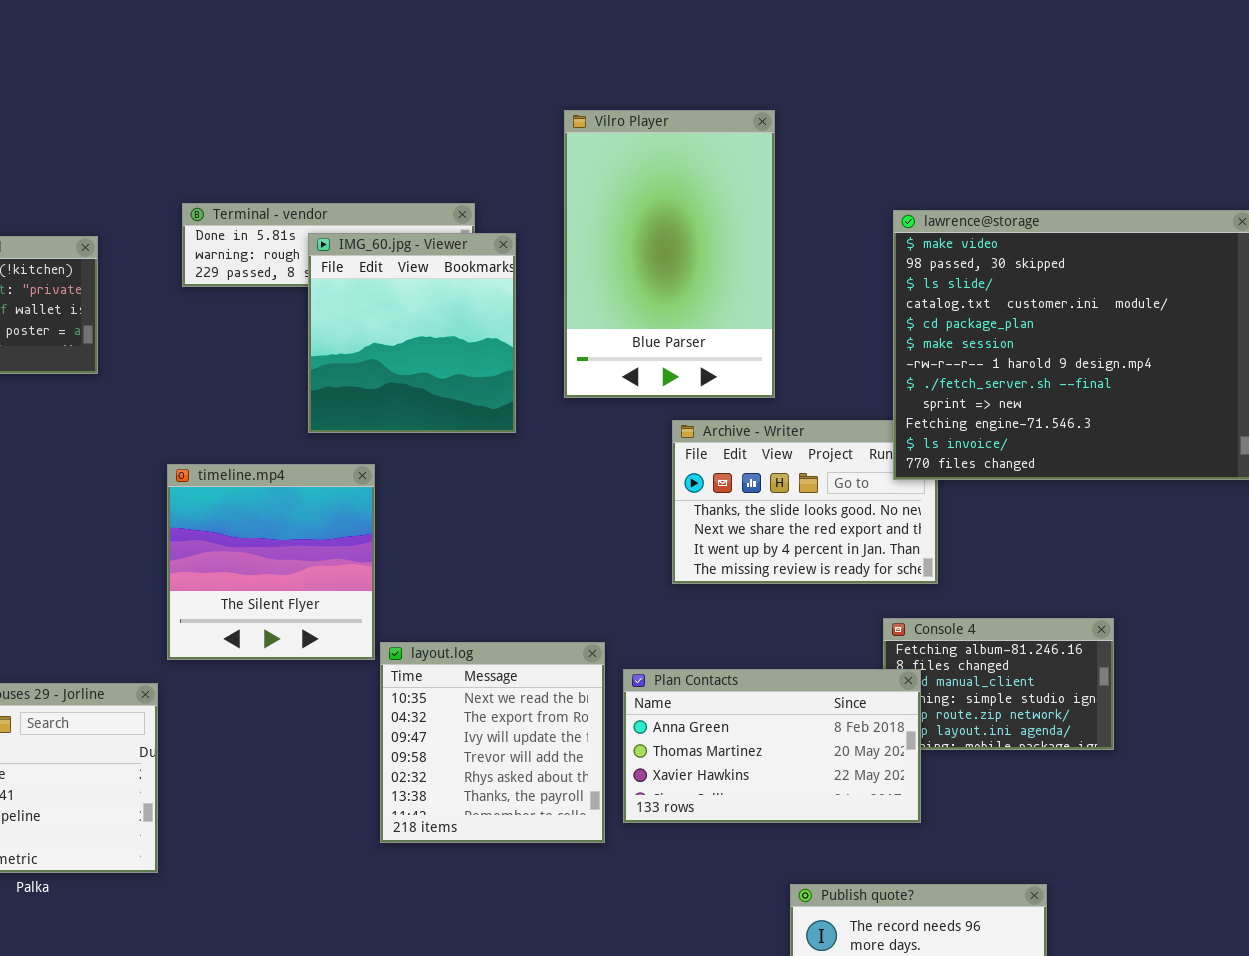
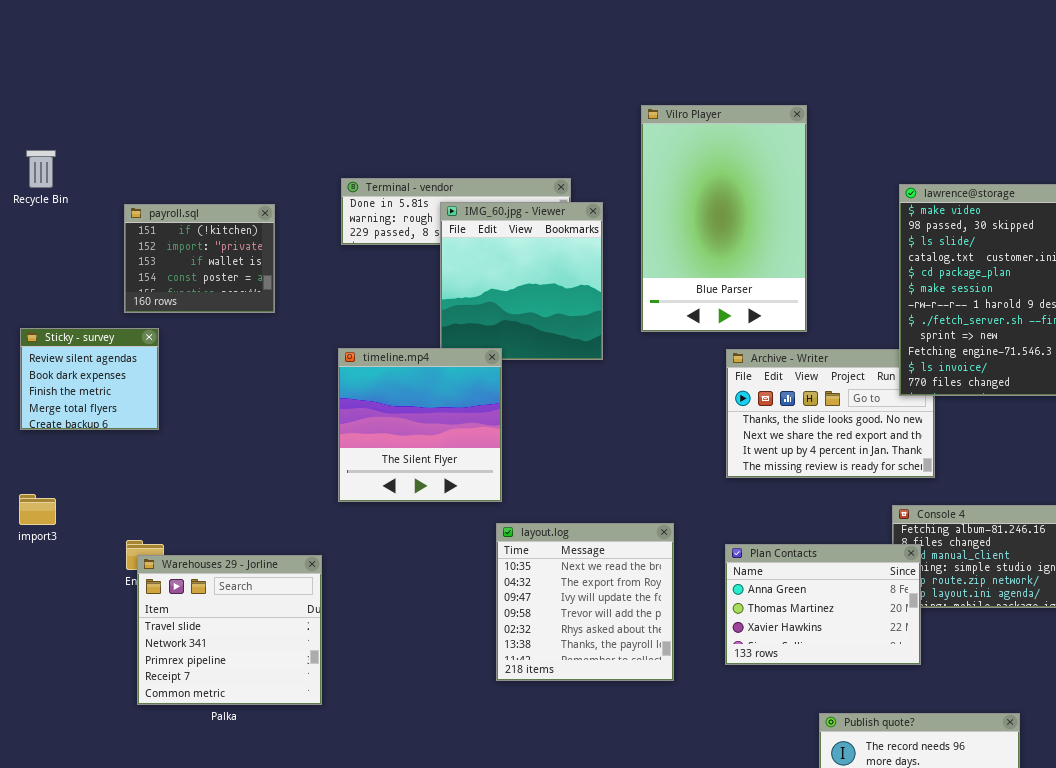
timeline.mp4: [167,464,375,660] -> [338,348,502,502], moved
Plan Contacts: [623,669,921,823] -> [725,544,921,665], resized

